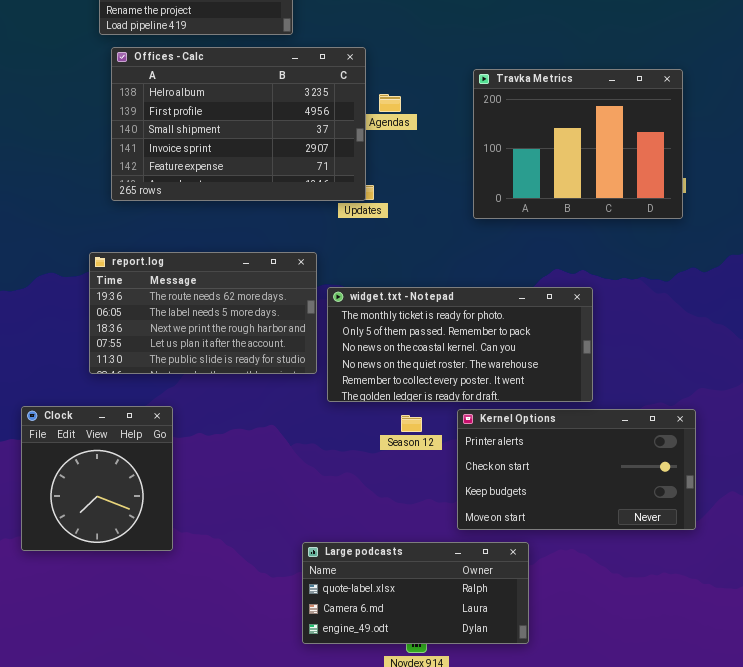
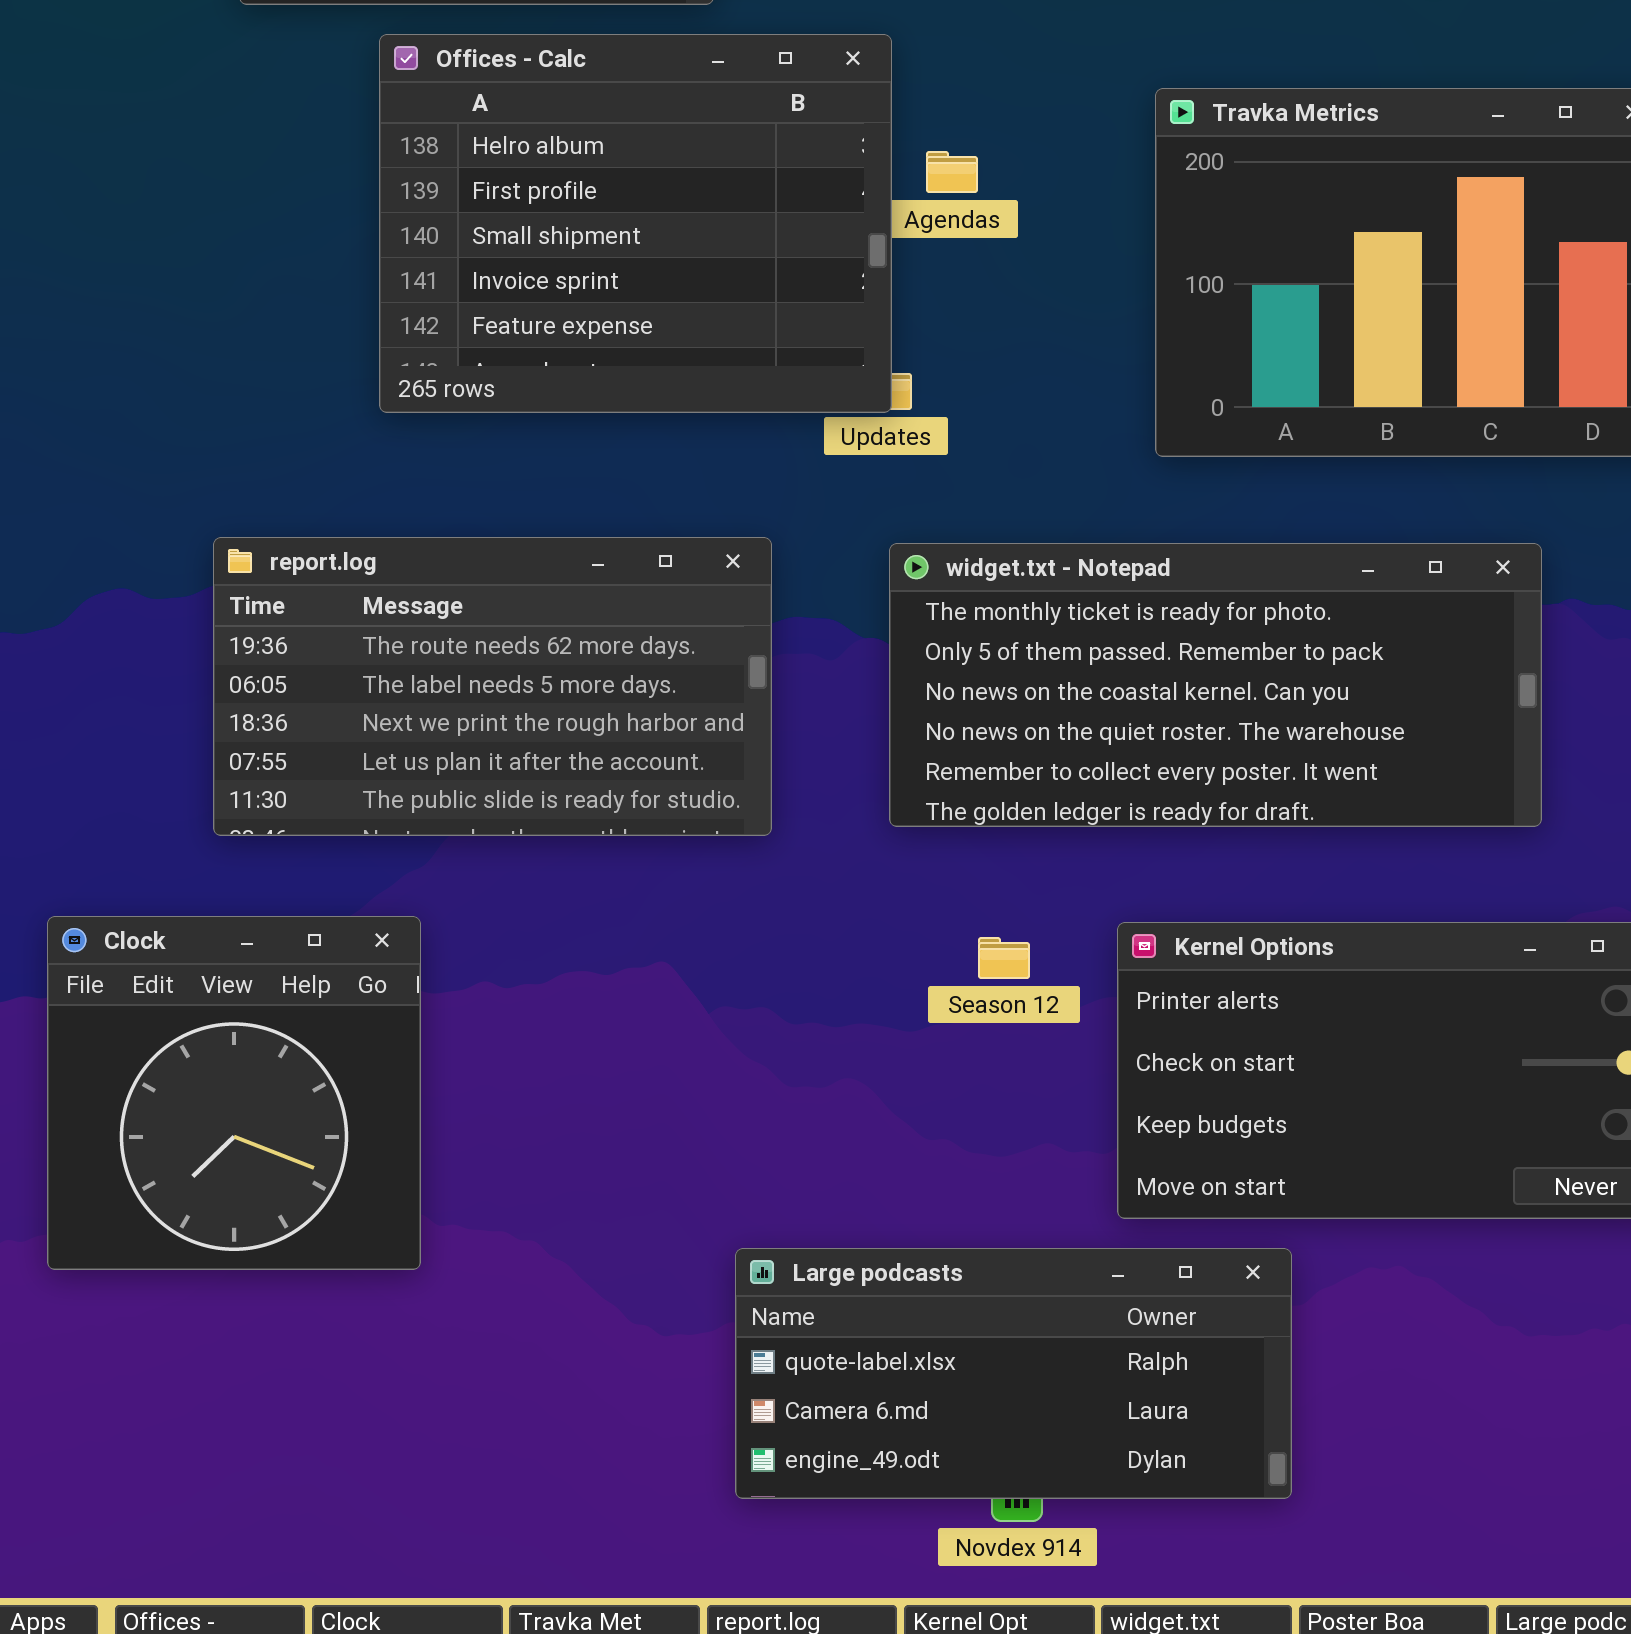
Offices - Calc: [111,47,366,201] -> [379,34,892,413], resized
widget.txt - Notepad: [327,287,593,402] -> [889,543,1542,827], moved

